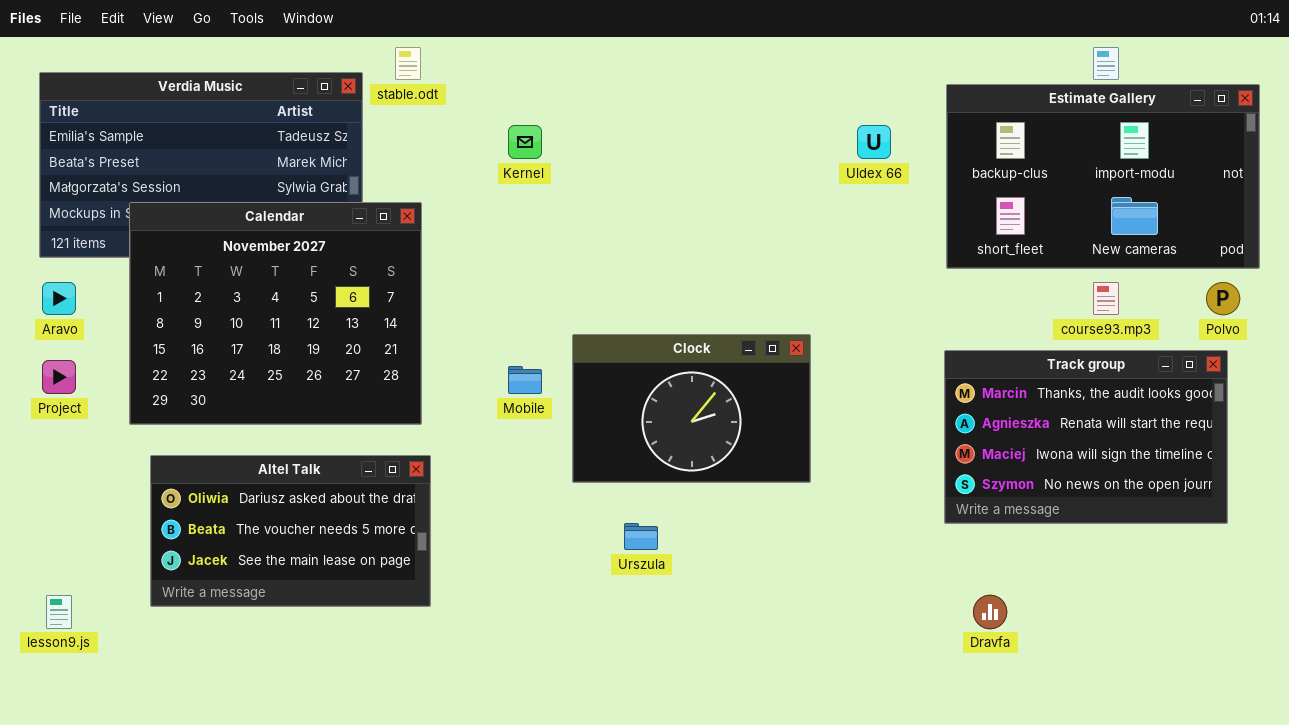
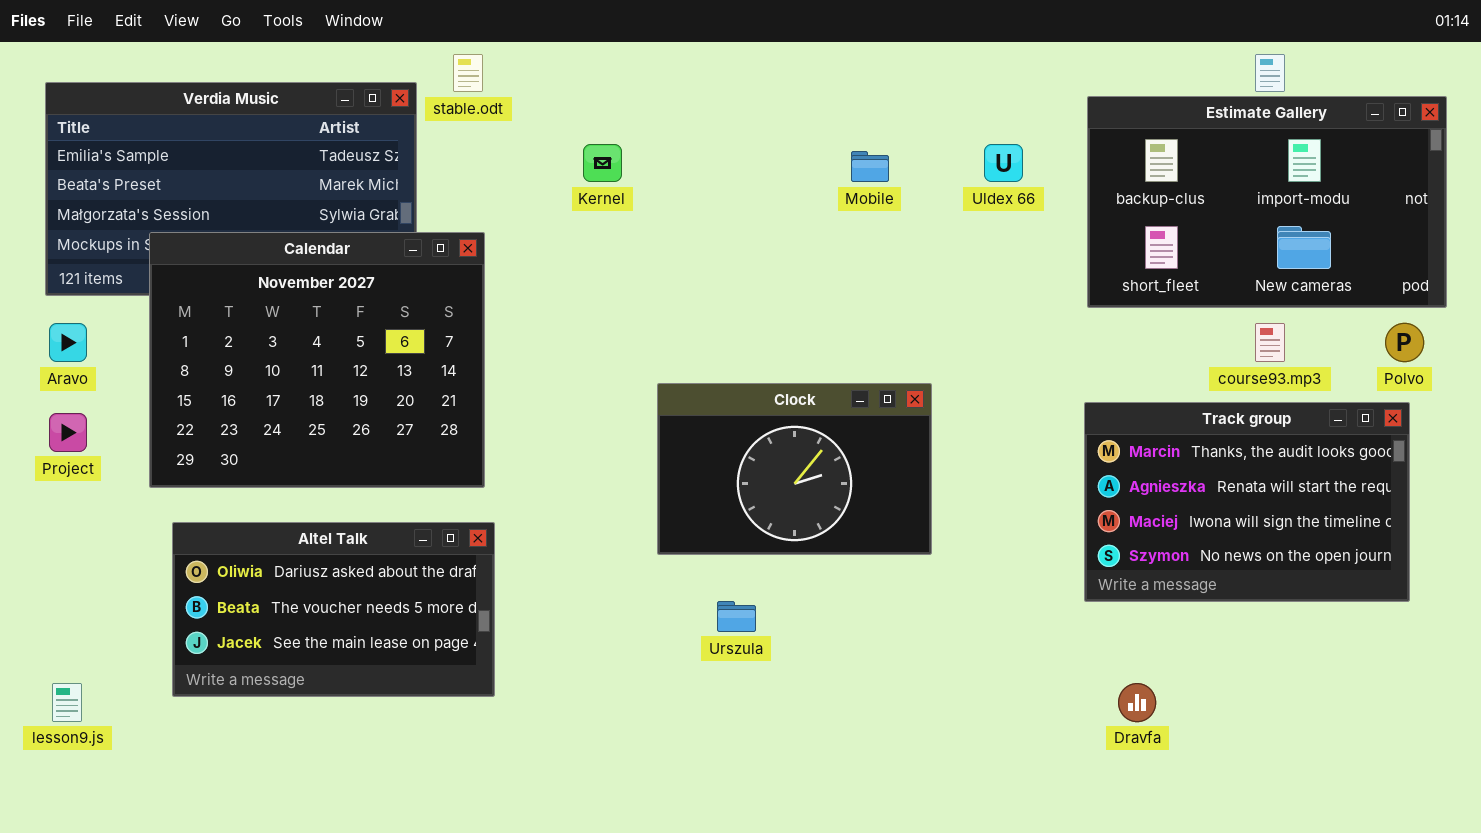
Mobile: [508,366,542,394] -> [851,151,889,182], moved

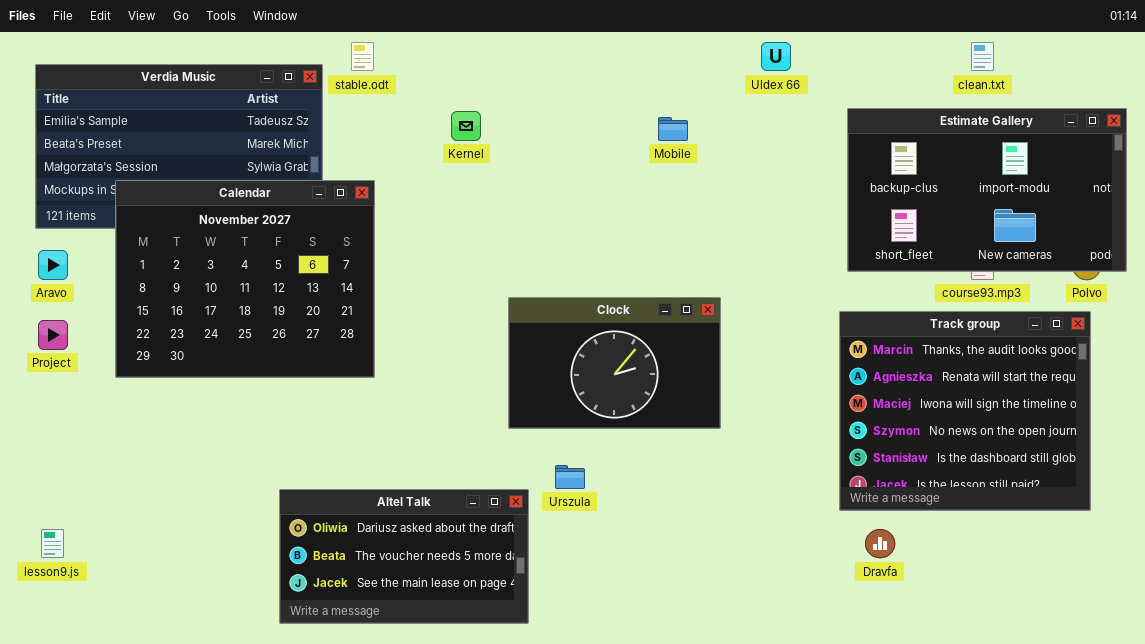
Estimate Gallery: [1087,96,1447,308] -> [847,108,1127,272], moved
Uldex 66: [984,144,1023,182] -> [761,42,791,71], moved
Track group: [1084,402,1410,602] -> [839,311,1091,511], resized
Altel Talk: [172,522,495,697] -> [279,489,529,624], moved

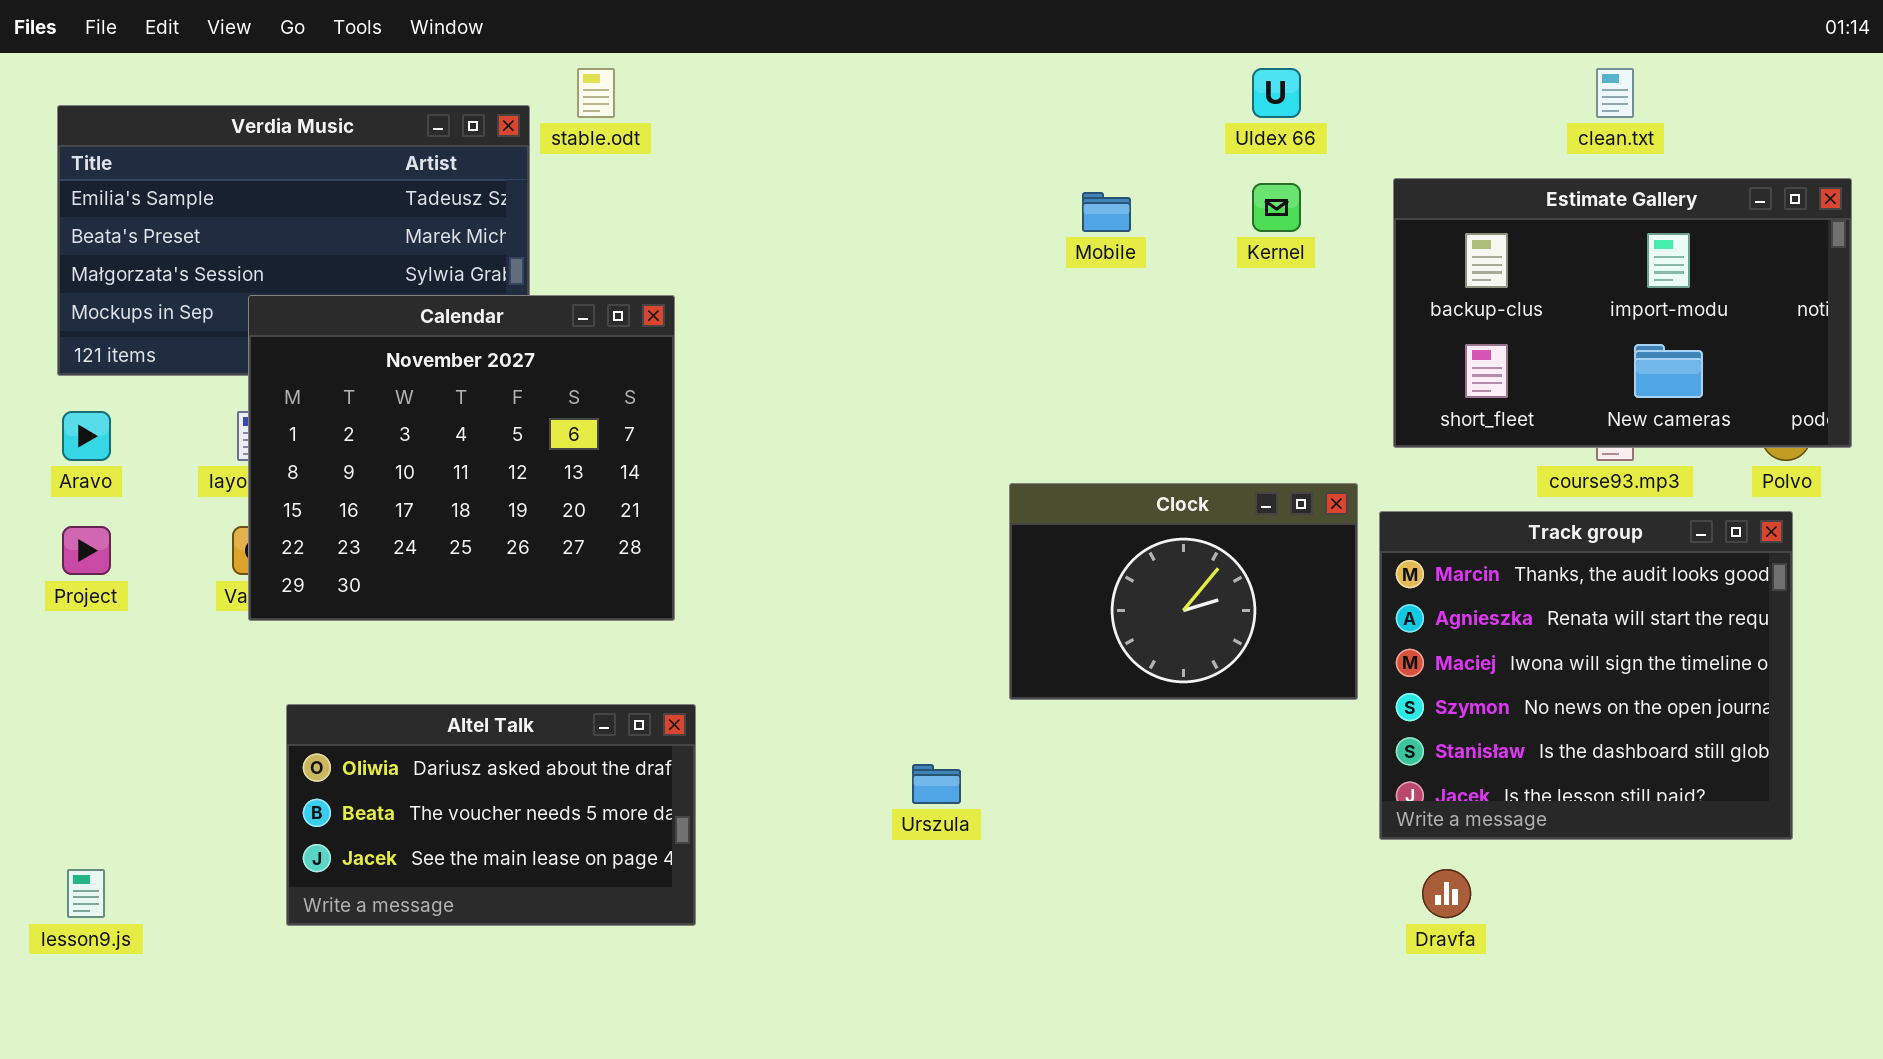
Kernel: [451,111,481,141] -> [1252,183,1301,232], moved
Calendar: [115,180,375,378] -> [248,295,675,621], moved
Clock: [508,297,721,429] -> [1009,483,1358,700], moved
Altel Talk: [279,489,529,624] -> [286,704,696,926], moved

